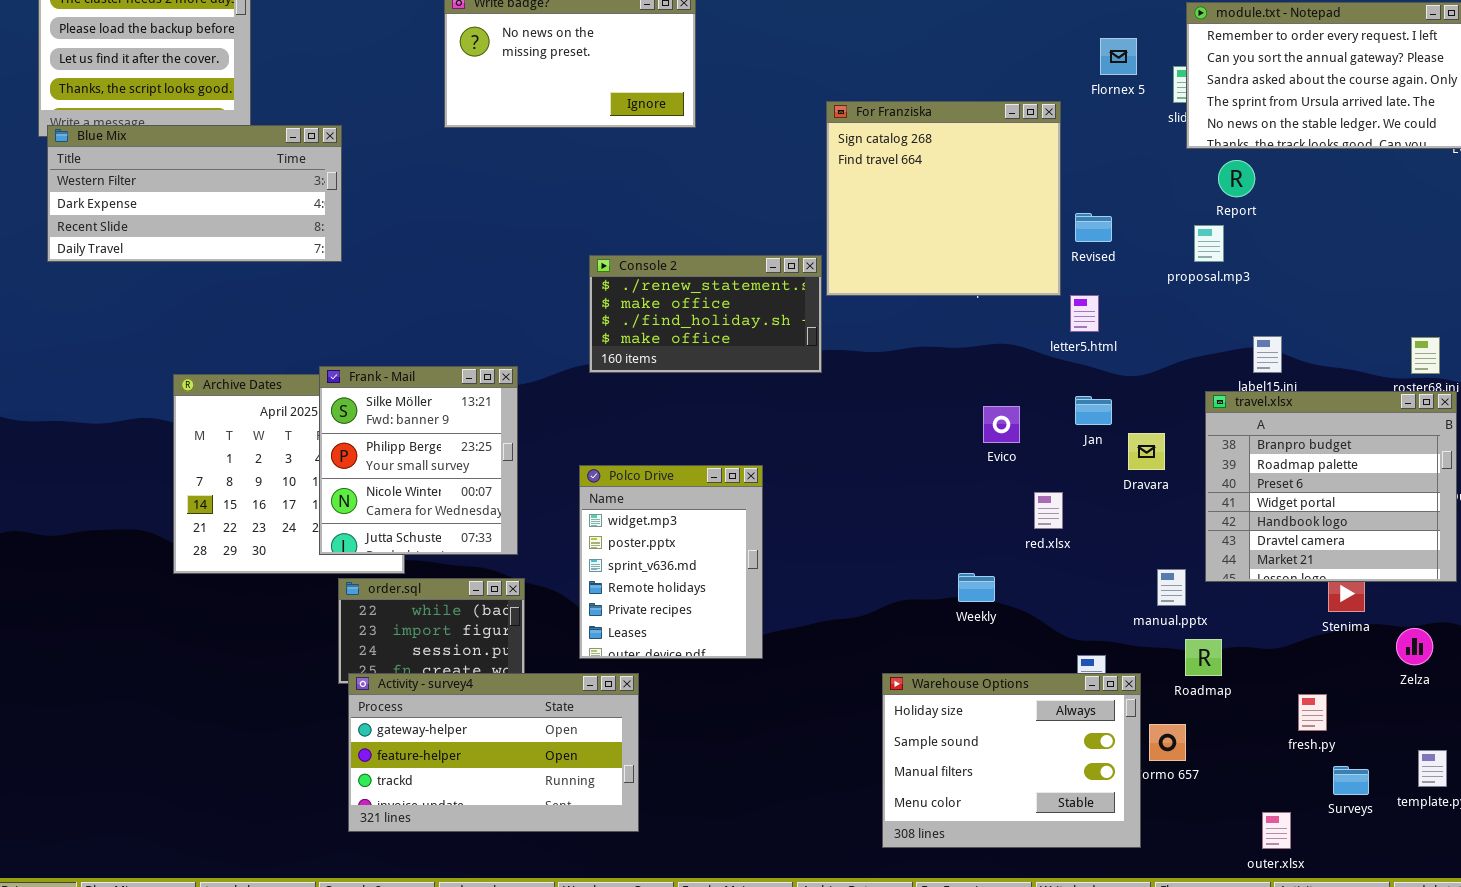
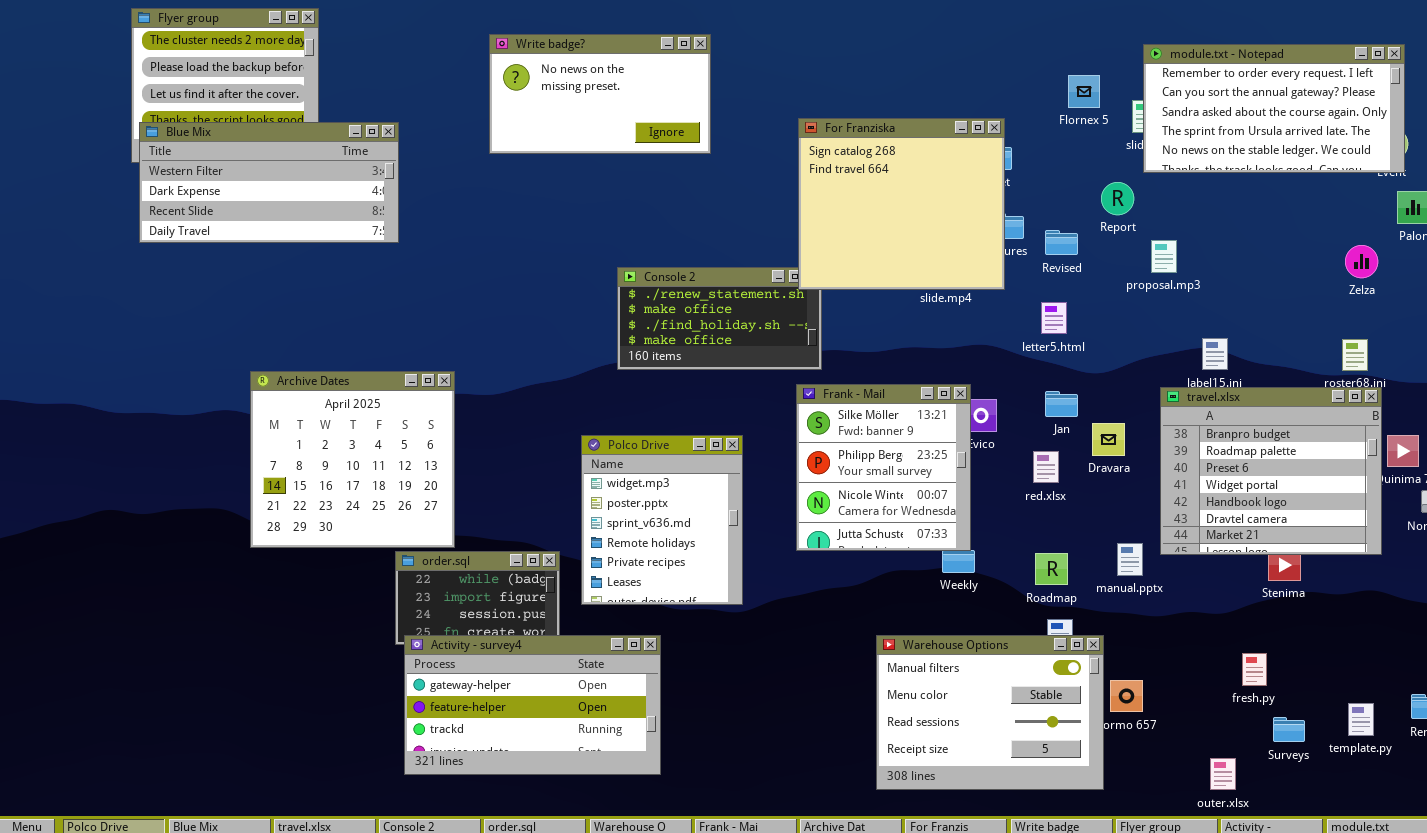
For Franziska: [826,101,1061,296] -> [798,118,1005,290], moved
Blue Mix: [47,125,342,262] -> [139,122,399,243], moved
Report: [1218,160,1255,197] -> [1101,182,1134,215], moved
Frank - Mail: [319,366,518,555] -> [796,384,971,551], moved
Polco Drive: [579,465,763,659] -> [581,435,743,605], moved
red.xlsx: [1034,492,1063,529] -> [1033,451,1059,483], moved
Zelza: [1396,628,1433,665] -> [1345,245,1378,278], moved
Roadmap: [1185,639,1222,676] -> [1035,553,1068,585], moved
Warehouse Options: [882,673,1141,848] -> [876,635,1104,790], scrolled down 2 rows

